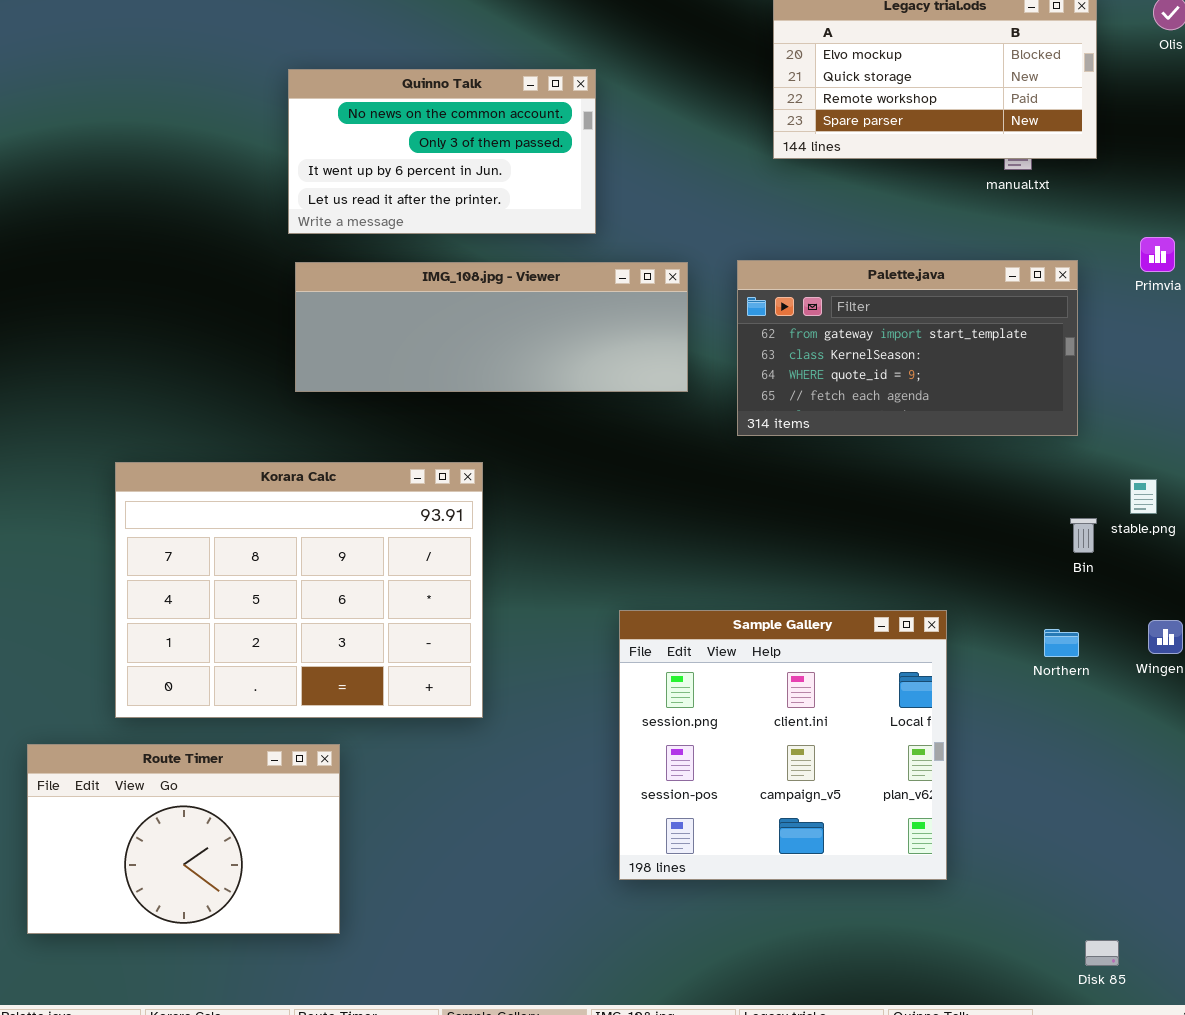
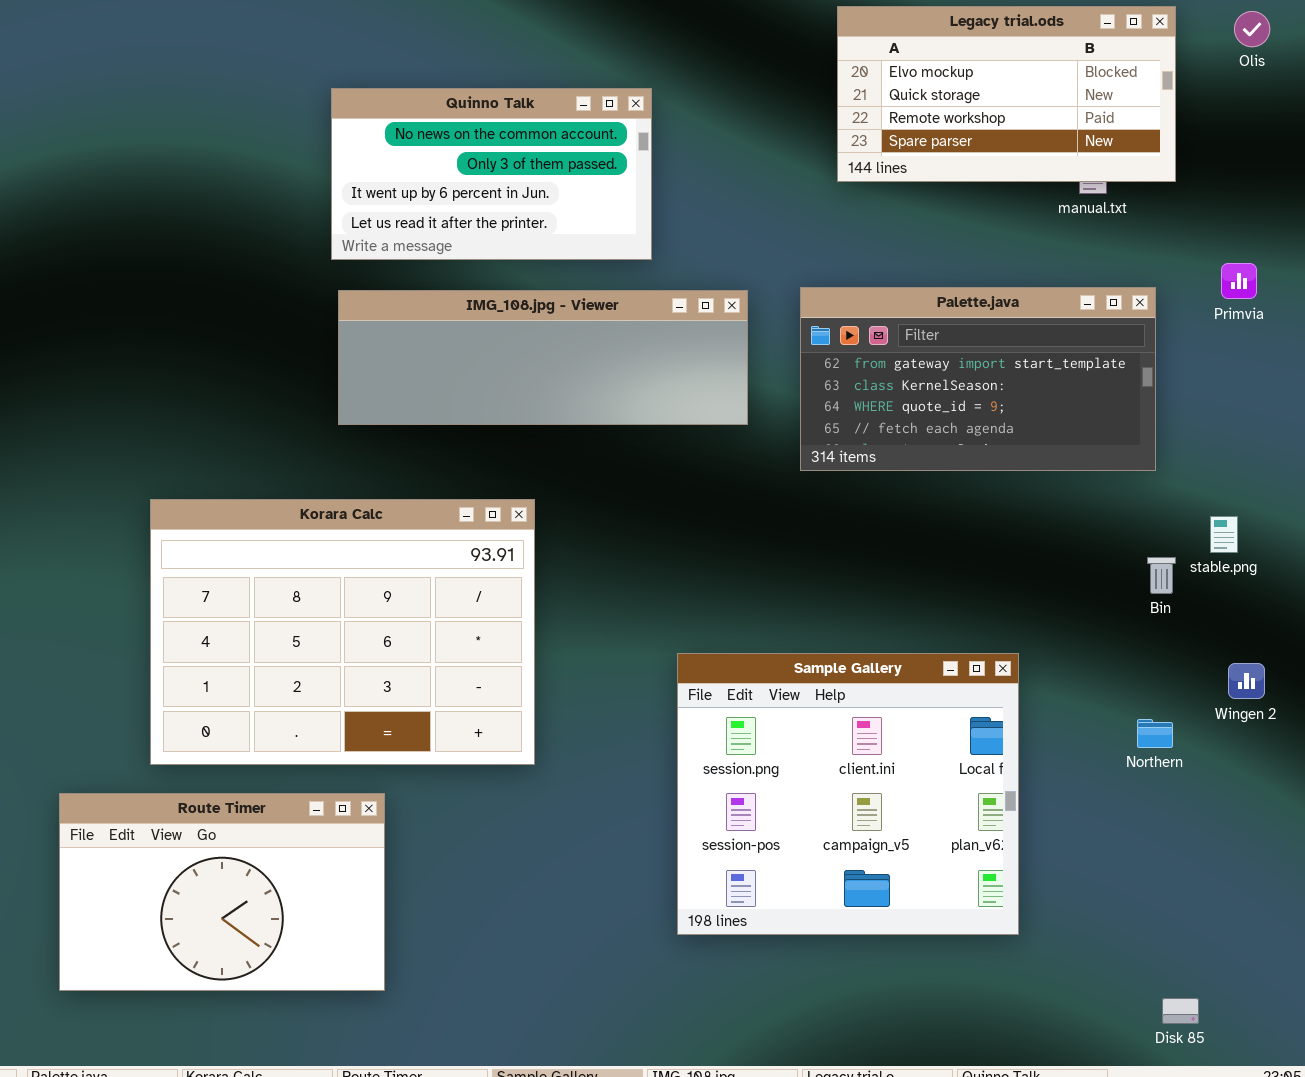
Northern: [1044,629,1079,657] -> [1137,719,1173,748], moved

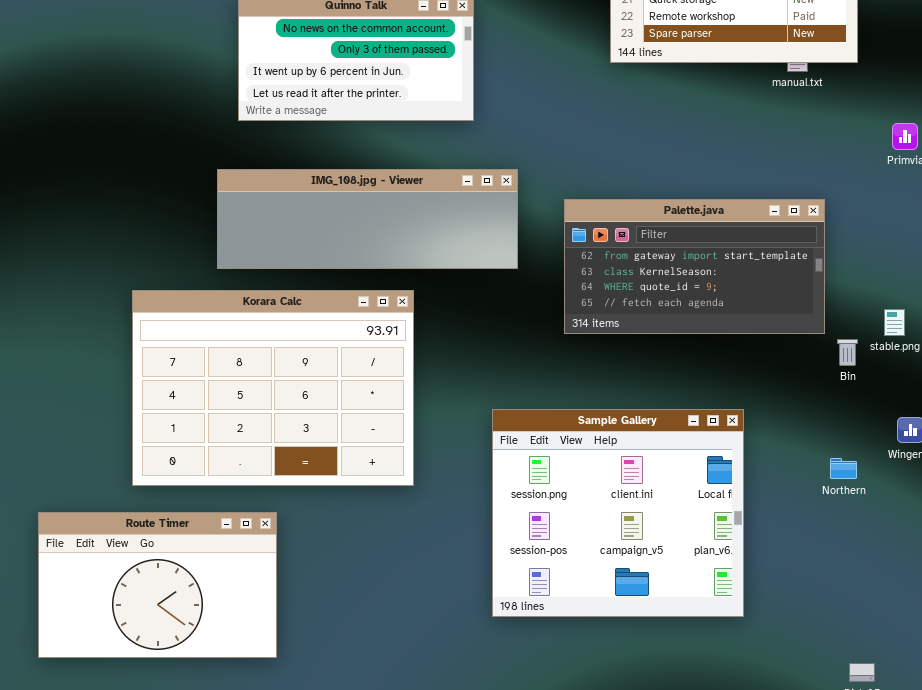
Palette.java: [800,287,1156,471] -> [564,199,825,334], moved
IMG_108.jpg - Viewer: [338,290,748,425] -> [217,169,518,269], moved
Korara Calc: [150,499,535,765] -> [132,290,414,486], moved

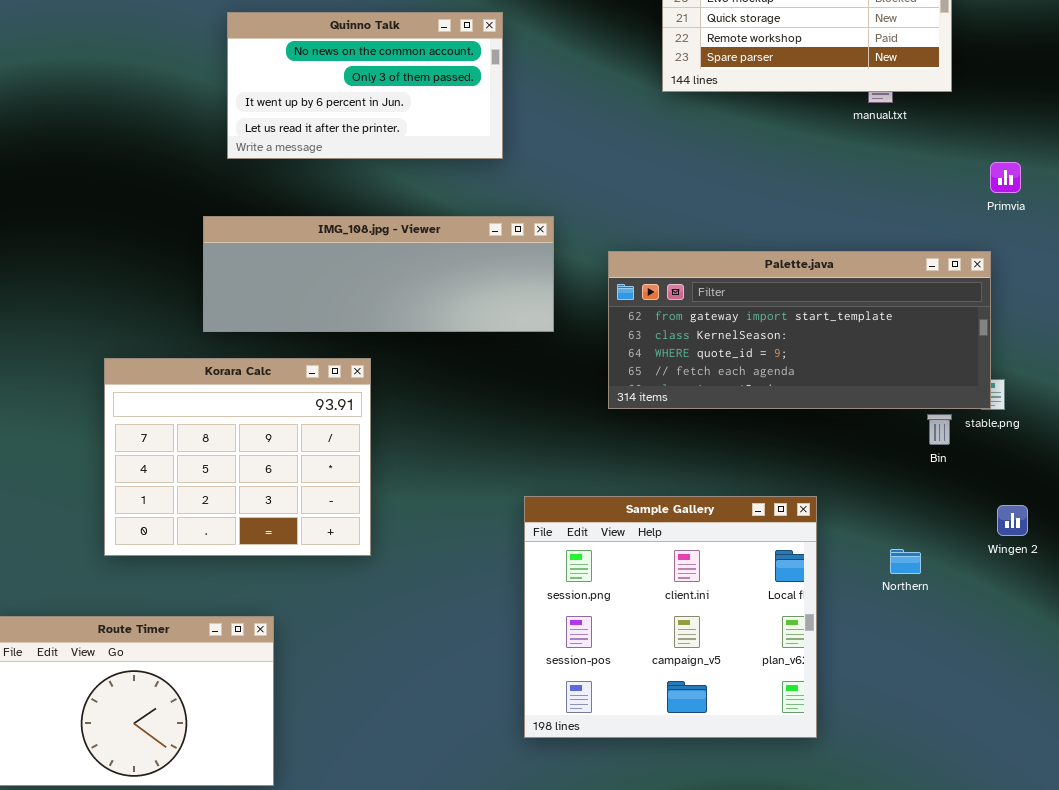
Palette.java: [564,199,825,334] -> [608,251,991,409], resized
Korara Calc: [132,290,414,486] -> [104,358,371,556], resized
Northern: [830,458,857,479] -> [890,549,921,574], moved

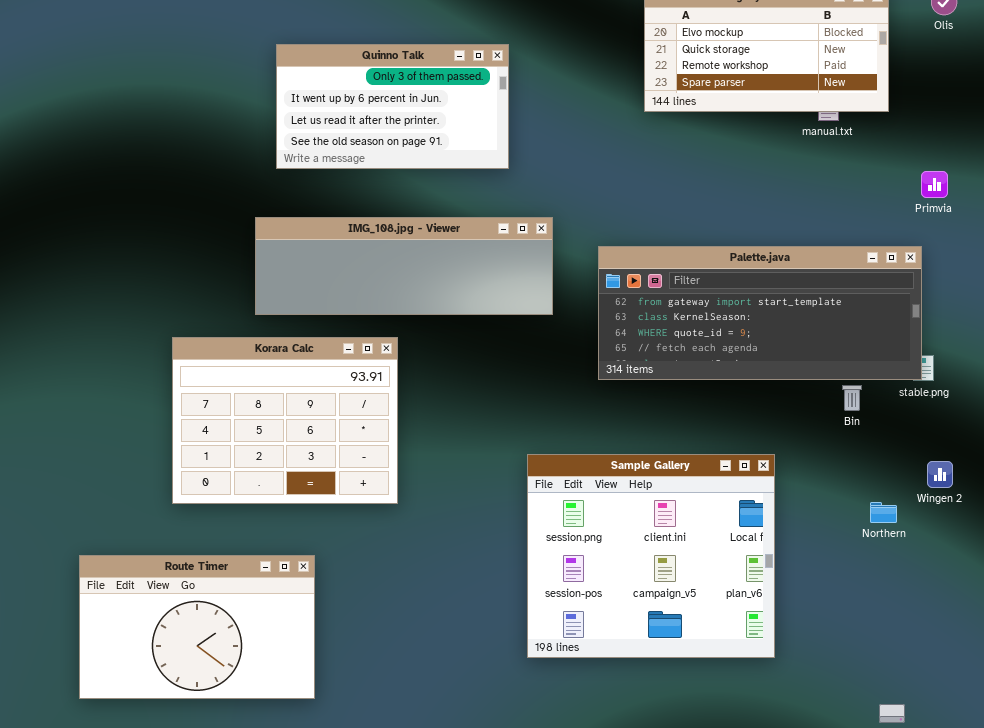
Quinno Talk: [227,12,503,159] -> [276,44,509,169], scrolled down 1 row
Bin: [927,414,952,445] -> [842,385,862,411], moved
Northern: [890,549,921,574] -> [870,502,897,523], moved

